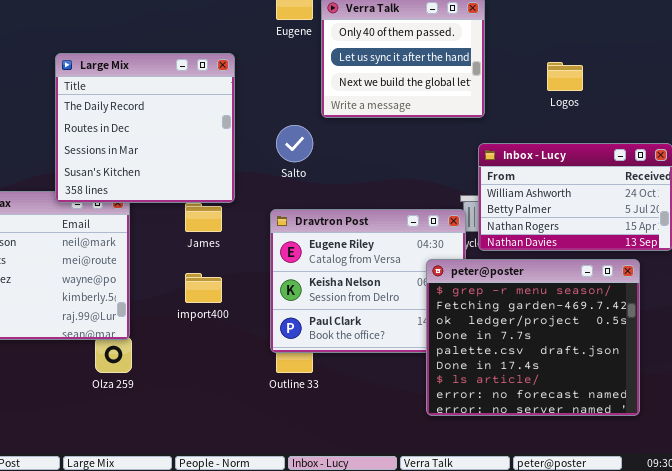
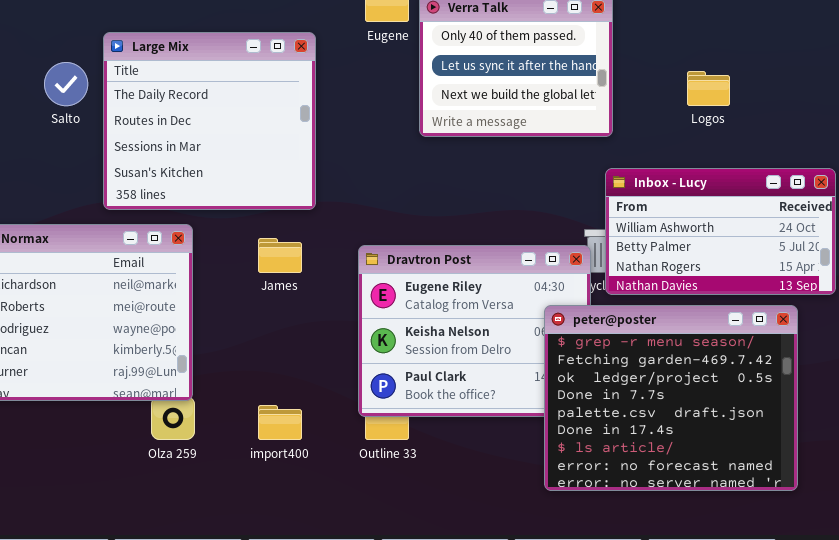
Large Mix: [55,53,235,203] -> [103,32,316,210], moved
Salto: [276,125,313,162] -> [44,62,88,106], moved
import400: [185,273,222,303] -> [258,405,302,440], moved

